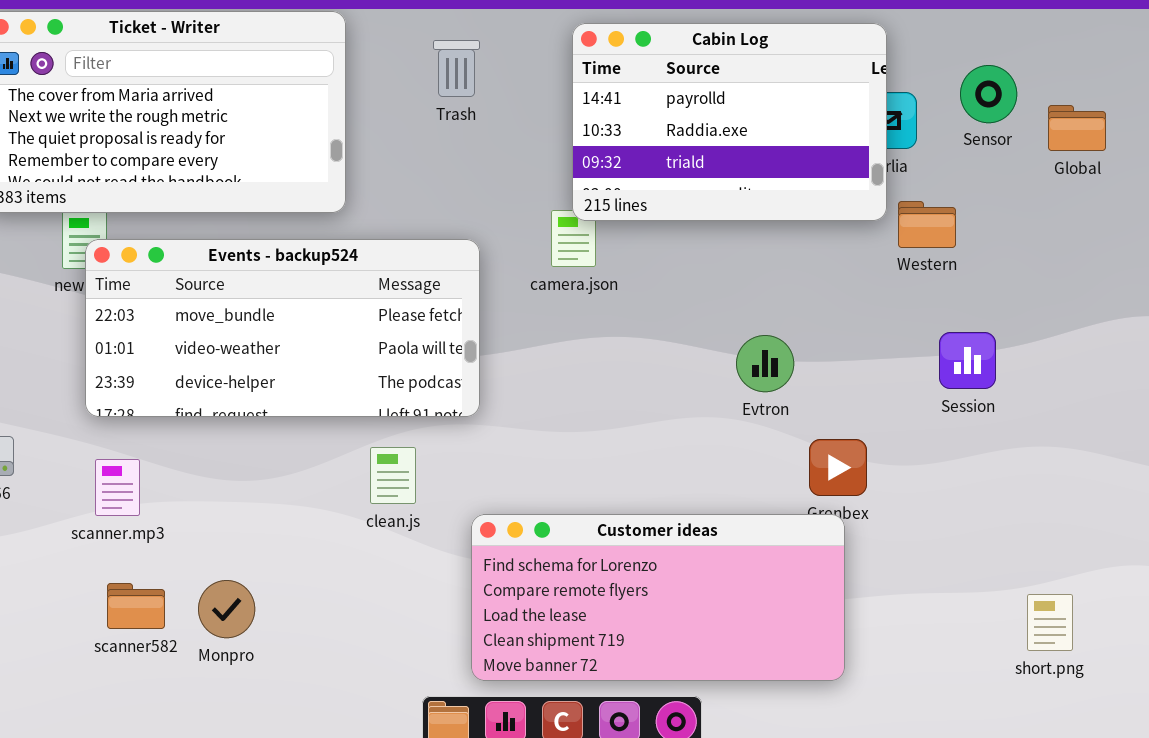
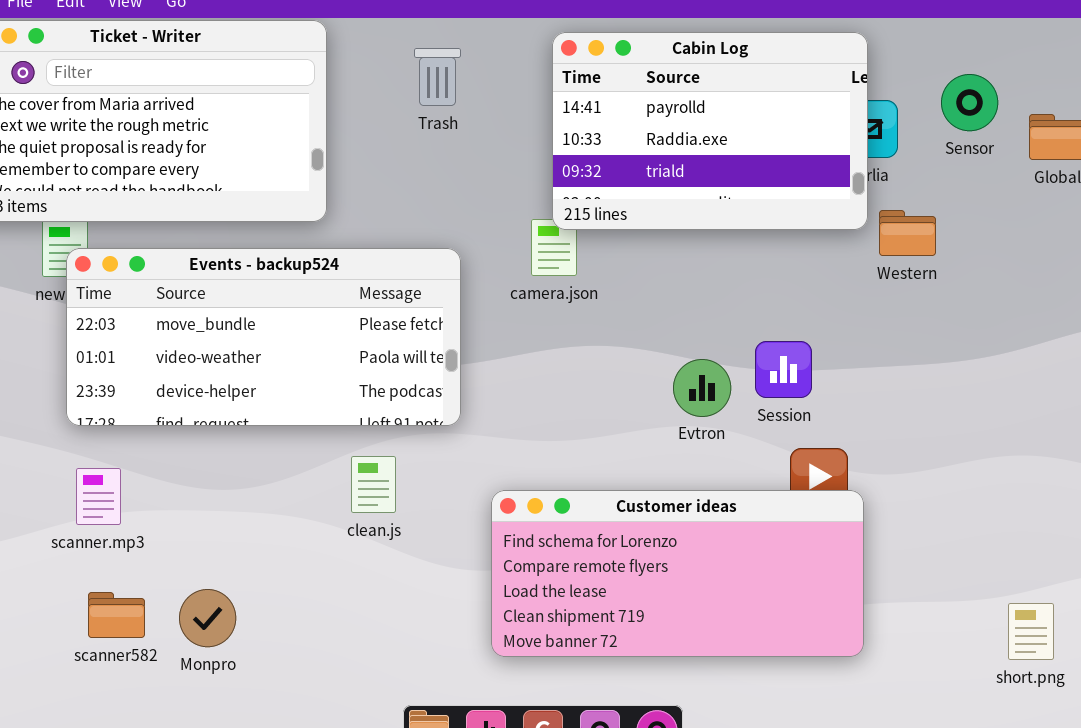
Session: [939,332,996,389] -> [755,341,812,398], moved
Evtron: [736,335,794,392] -> [673,359,731,417], moved
Customer ideas: [471,514,845,681] -> [491,490,864,657], moved

